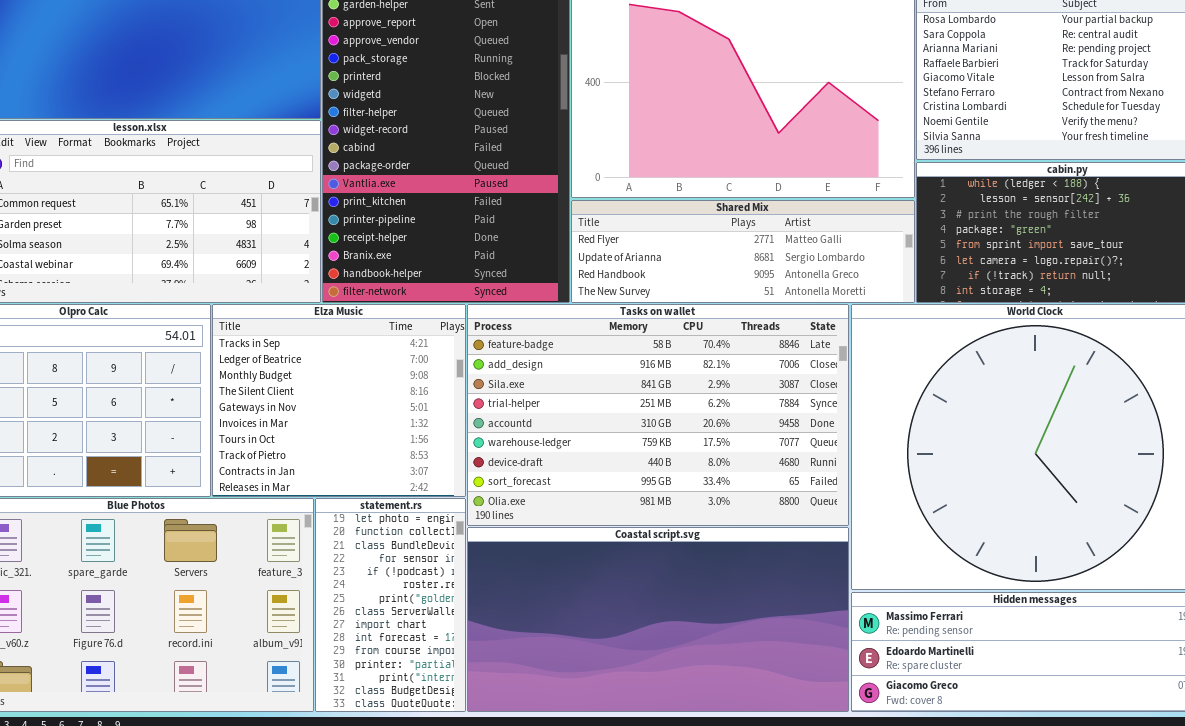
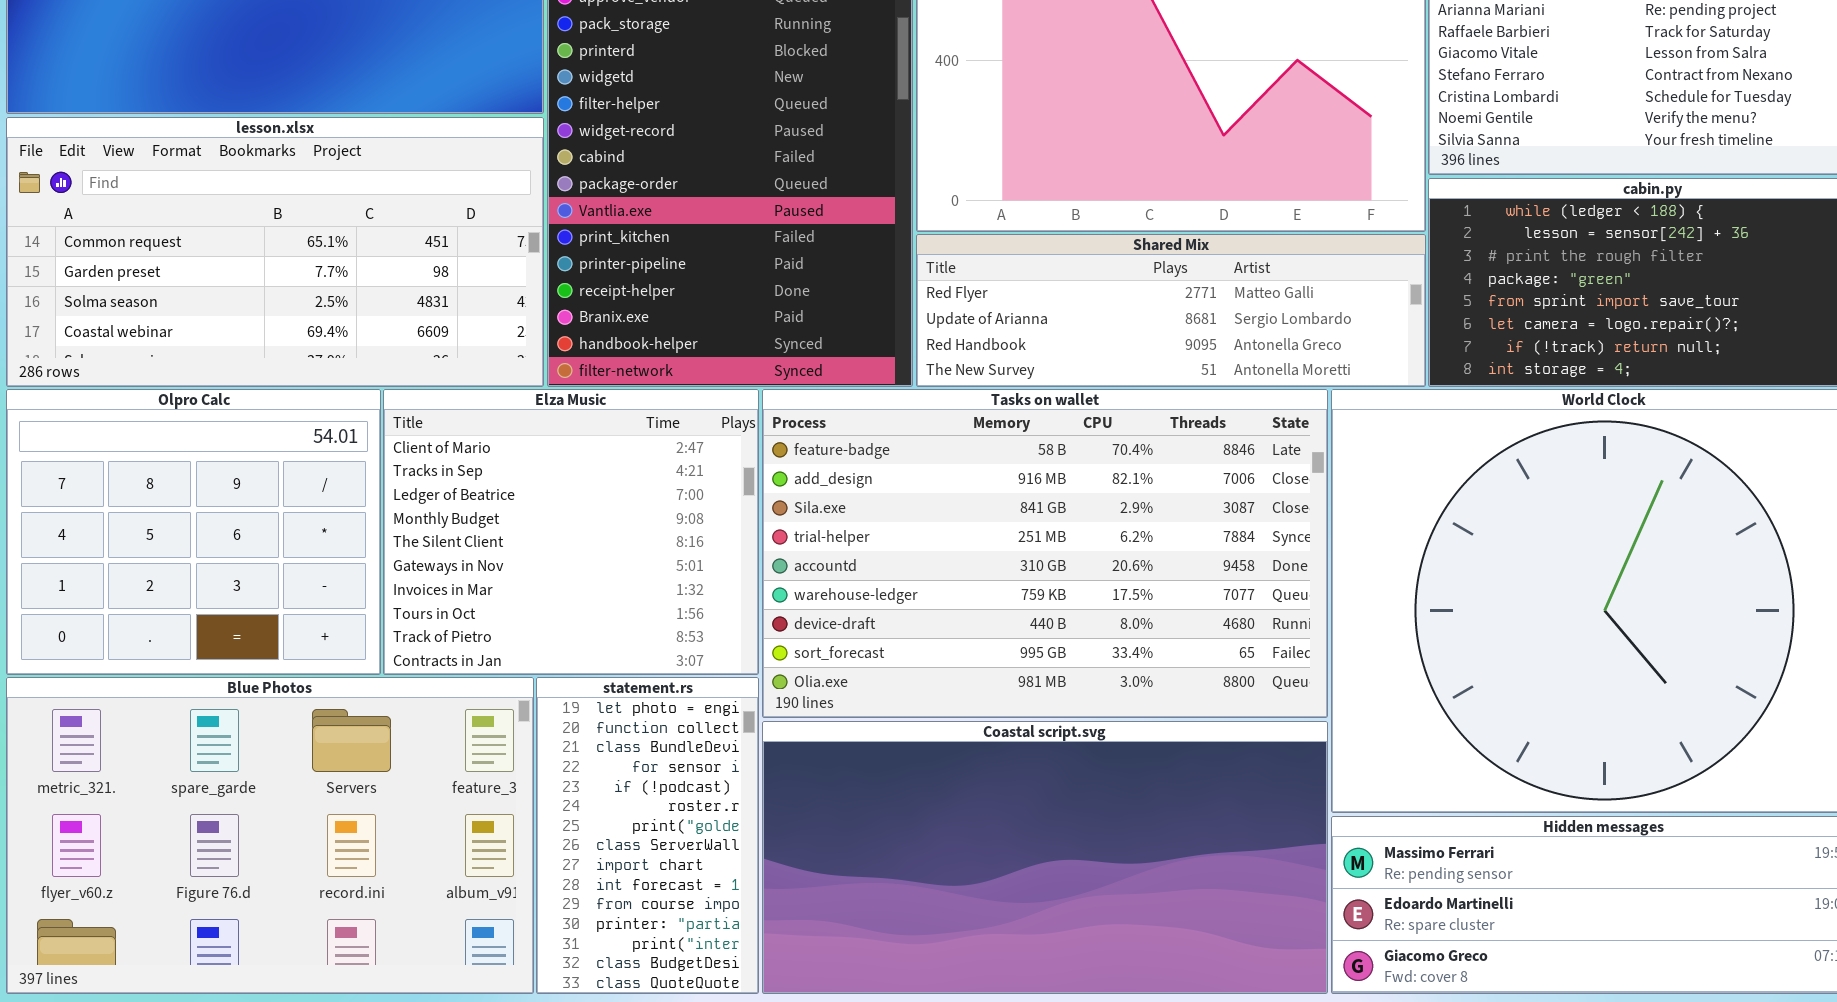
Elza Music: [212,304,466,497] -> [383,389,759,675], scrolled up 1 row

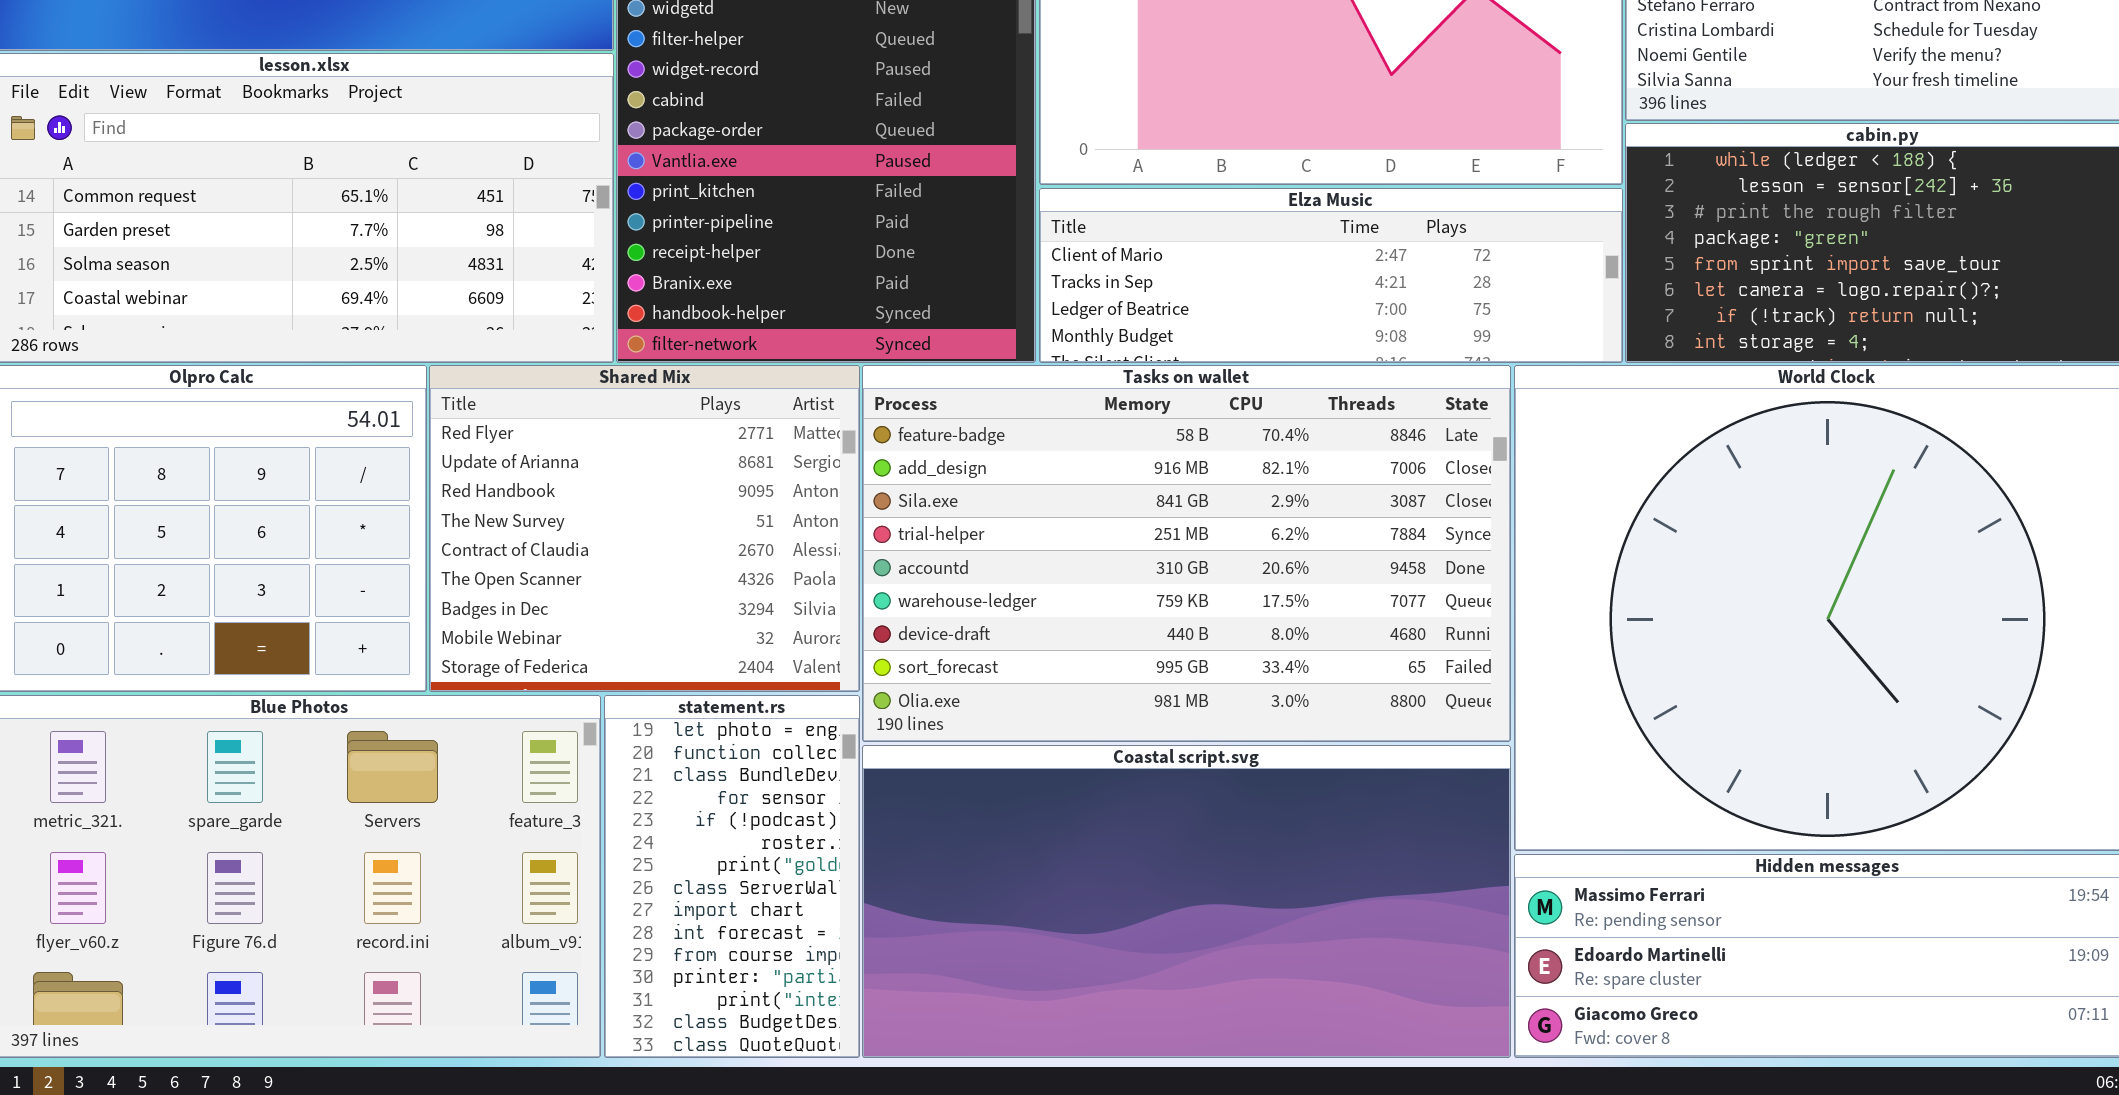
Shared Mix: [916,234,1426,387] -> [429,365,860,692], moved, resized
Elza Music: [383,389,759,675] -> [1039,188,1623,363], moved, resized

